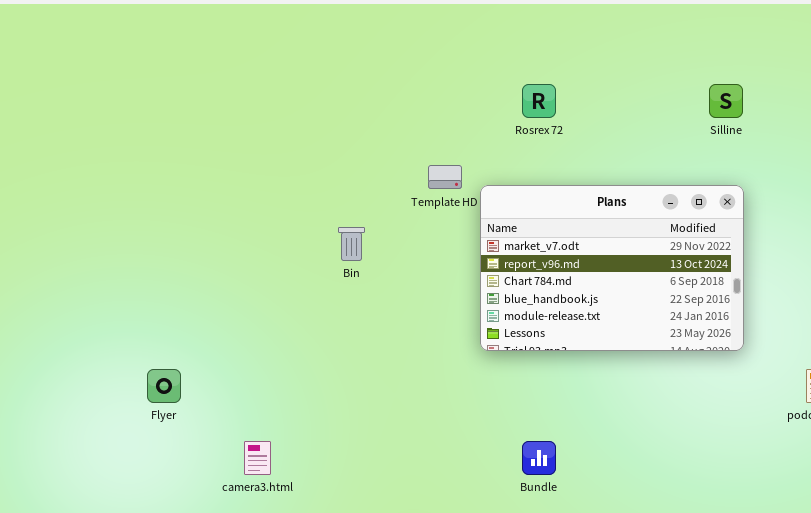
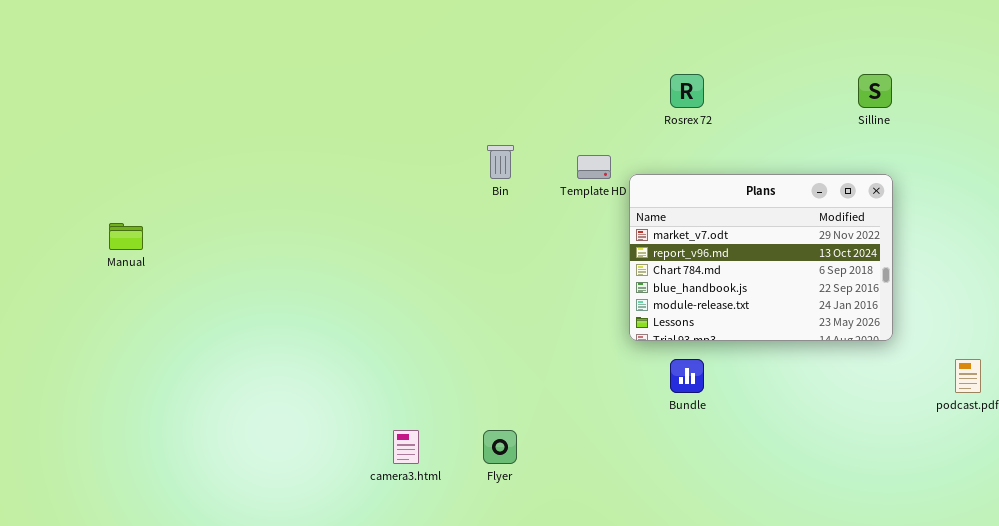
Bin: [338,227,365,261] -> [487,145,514,179], moved
Flyer: [147,369,181,403] -> [483,430,517,464], moved
Bundle: [522,441,556,475] -> [670,359,704,393], moved

